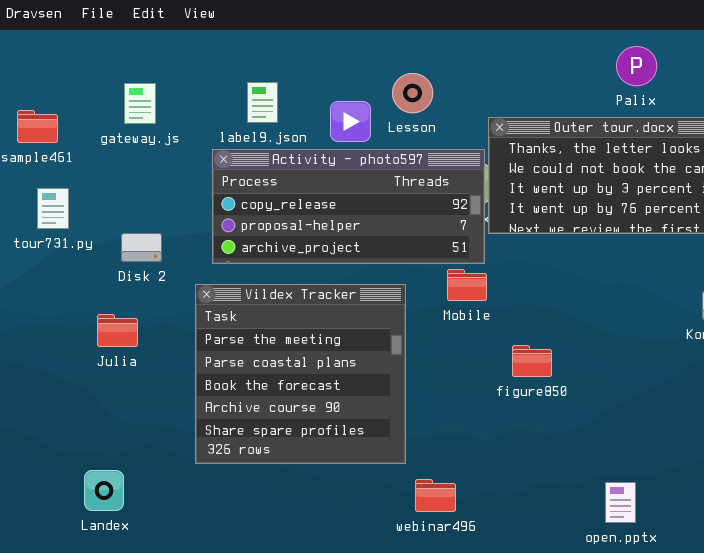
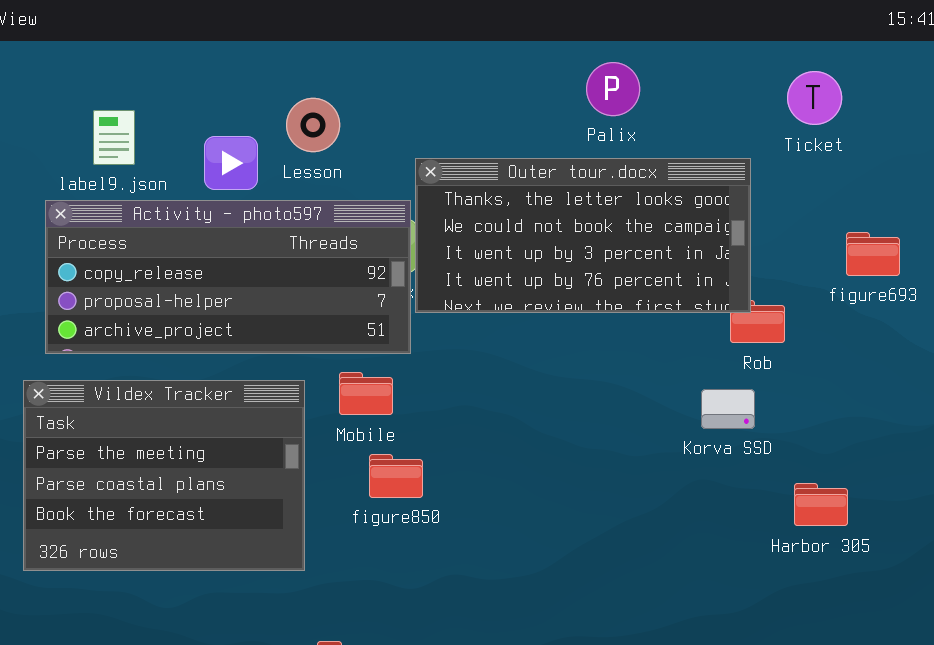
Mobile: [447,269,487,301] -> [339,372,393,415], moved
Vildex Tracker: [195,284,406,464] -> [23,380,305,571], resized
figure850: [512,345,552,377] -> [369,454,423,498], moved

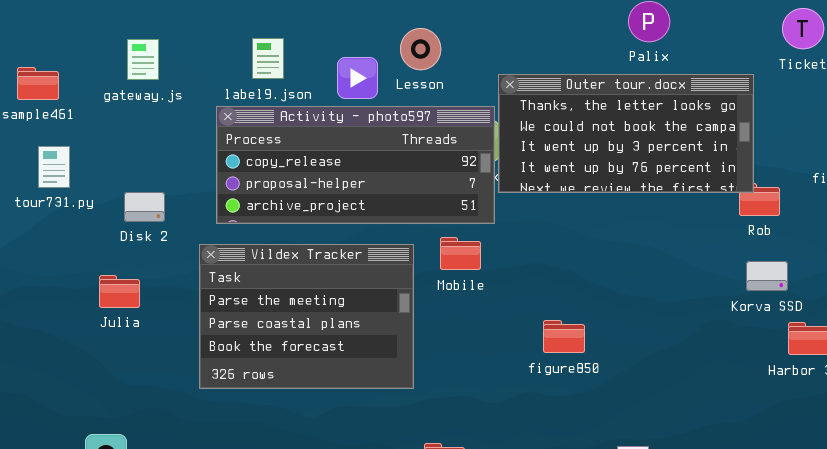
Korva SSD: [701,389,755,429] -> [746,261,788,291], moved
figure850: [369,454,423,498] -> [543,320,585,353], moved

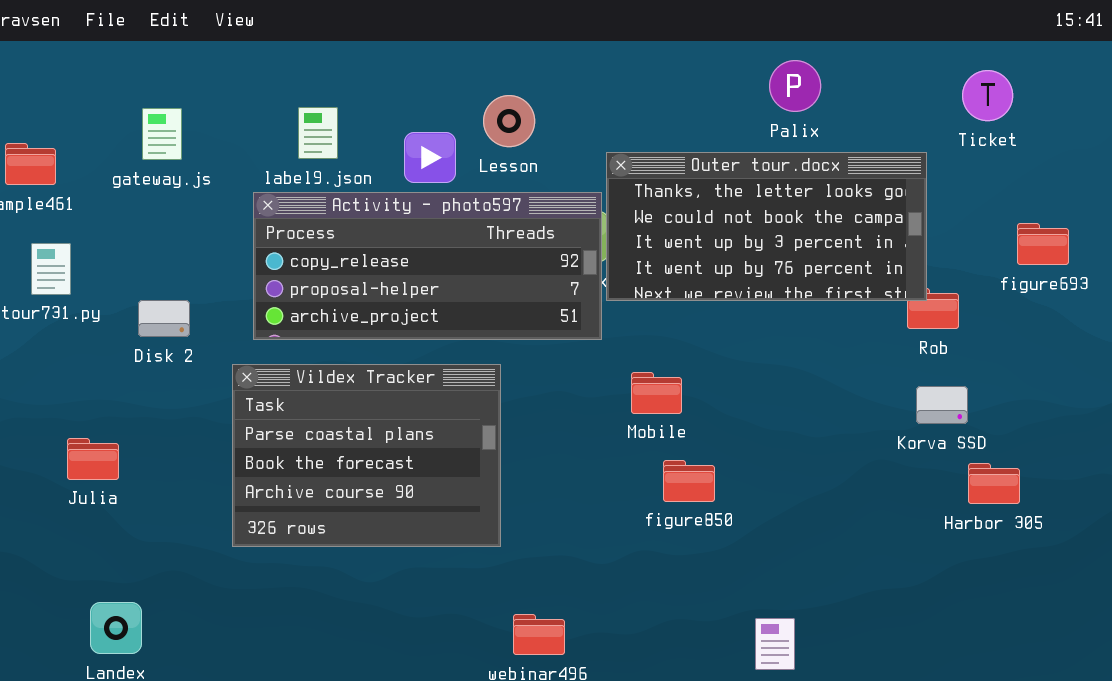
Mobile: [440,237,481,270] -> [631,372,682,414], moved
Vildex Tracker: [199,244,414,389] -> [232,364,501,547], scrolled down 1 row
Julia: [99,275,140,308] -> [67,438,119,480], moved

